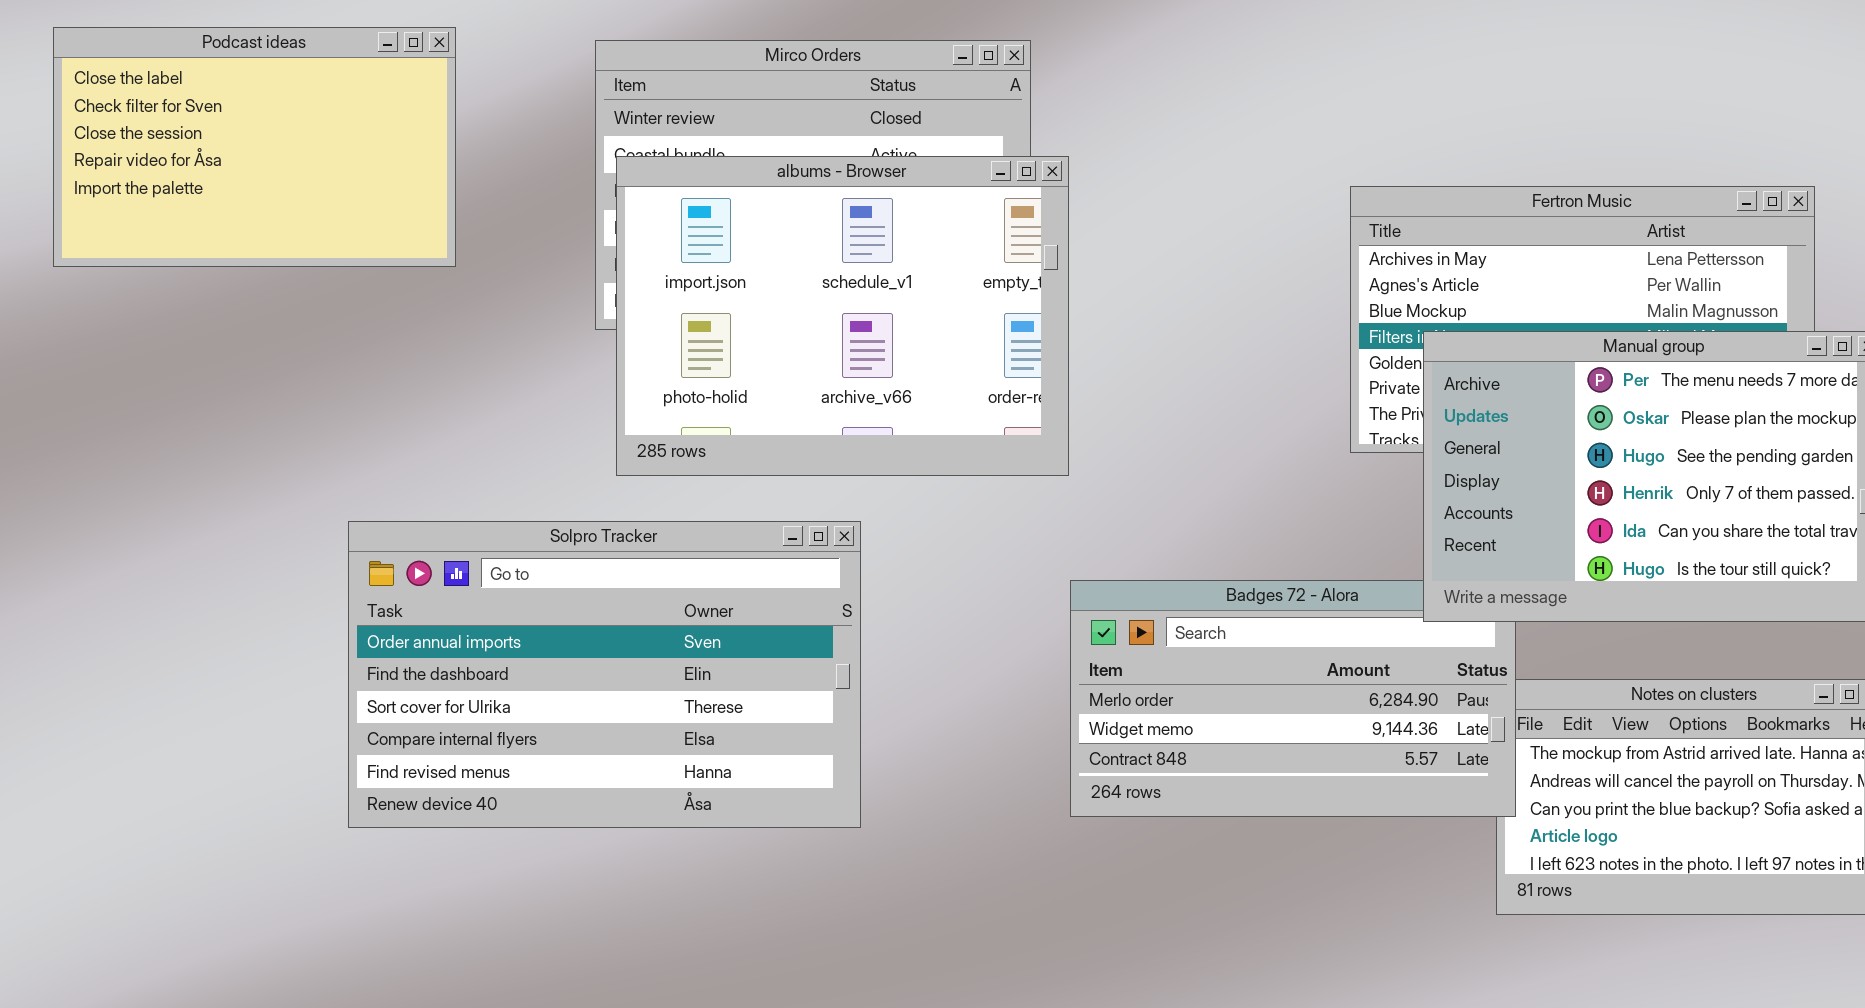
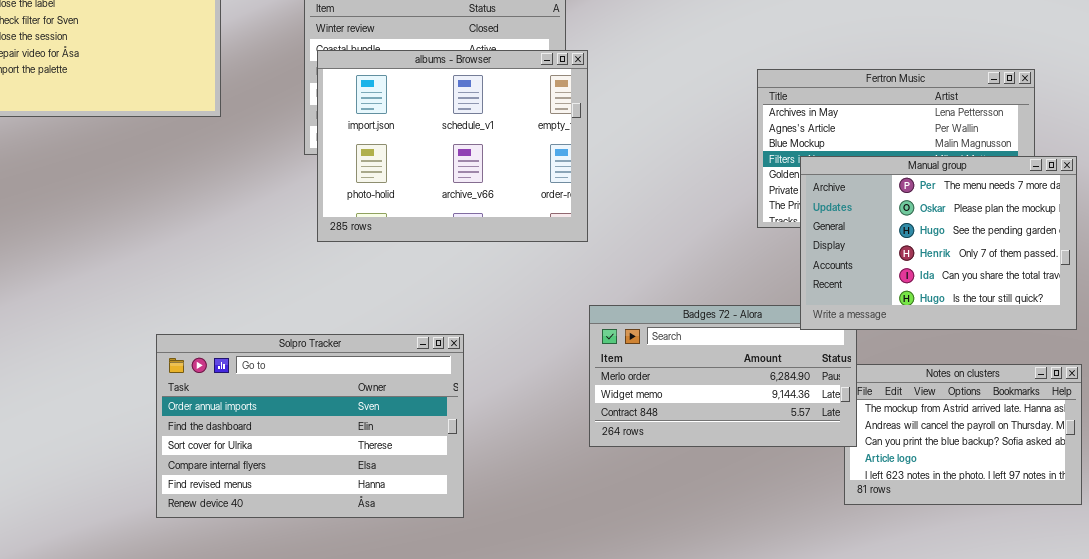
Solpro Tracker: [348,521,861,828] -> [156,334,464,518], moved

